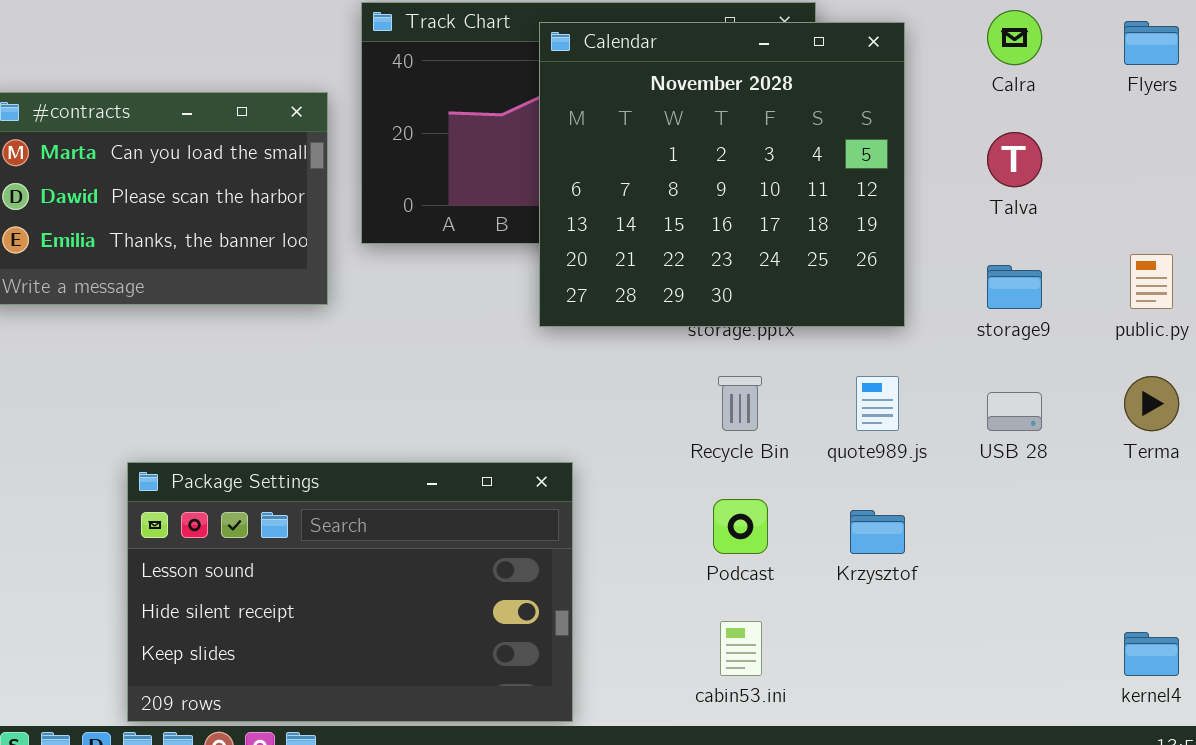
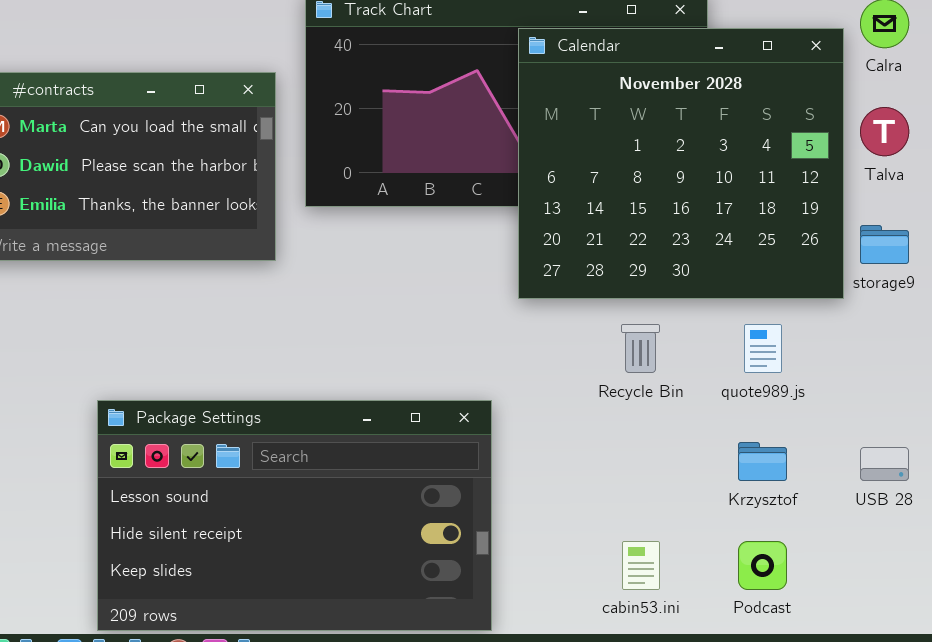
Calendar: [539,22,905,327] -> [518,28,844,299], moved
USB 28: [987,392,1042,431] -> [860,447,909,481], moved
Podcast: [713,499,768,554] -> [738,541,787,590], moved

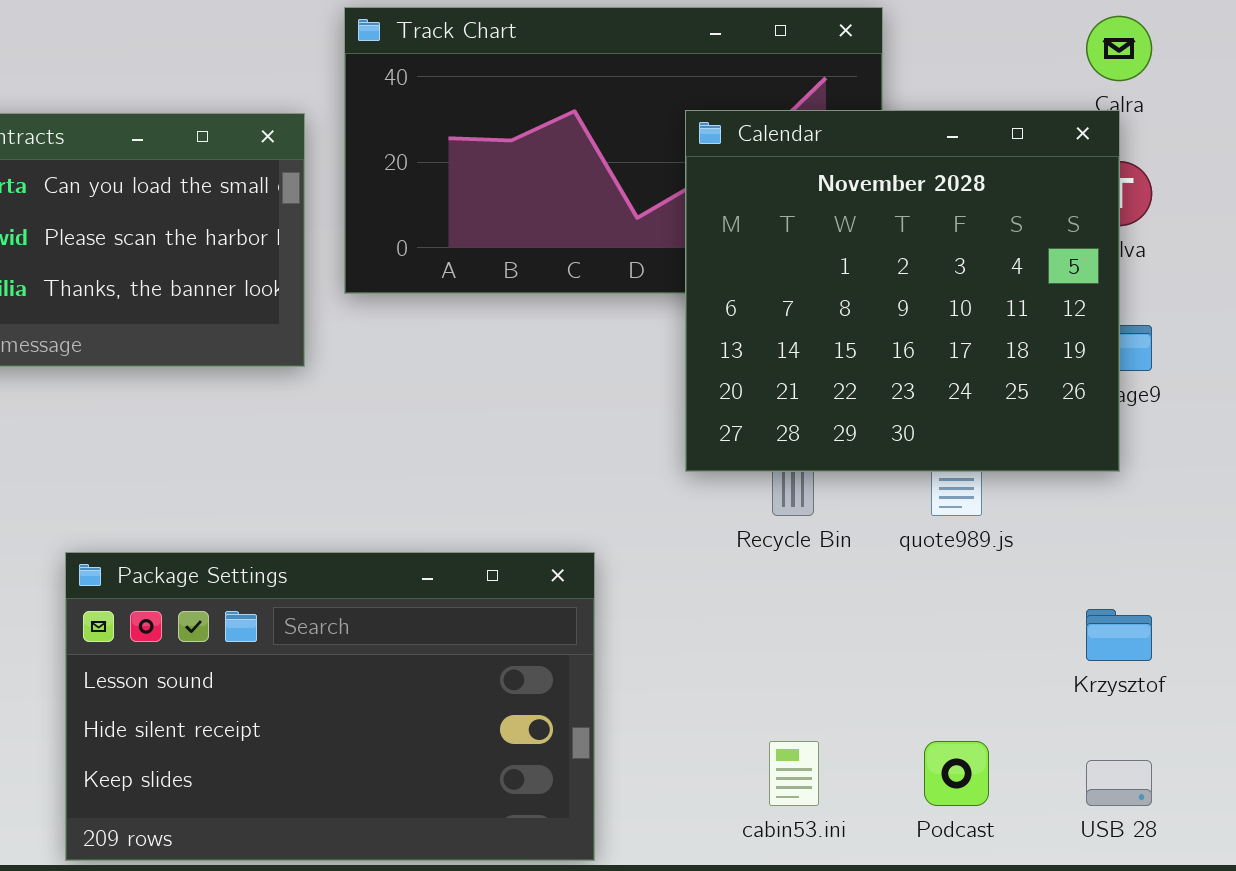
Calendar: [518,28,844,299] -> [685,110,1120,472], moved
Krzysztof: [738,442,787,481] -> [1086,609,1152,661], moved
USB 28: [860,447,909,481] -> [1086,760,1152,806], moved

